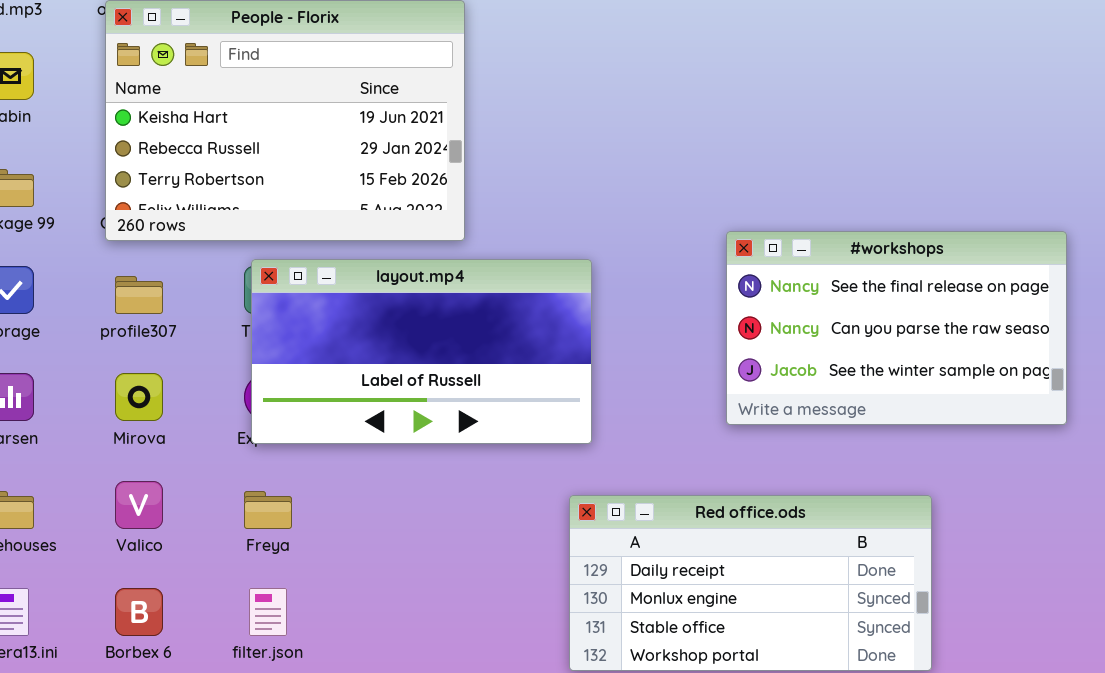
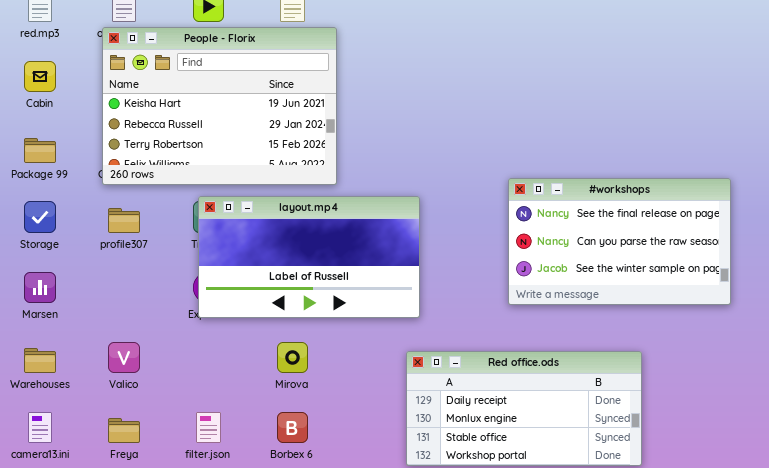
Mirova: [115,373,163,421] -> [277,342,308,373], moved
Freya: [244,491,292,529] -> [108,418,140,443], moved
Borbex 6: [115,588,163,636] -> [277,412,308,443], moved

